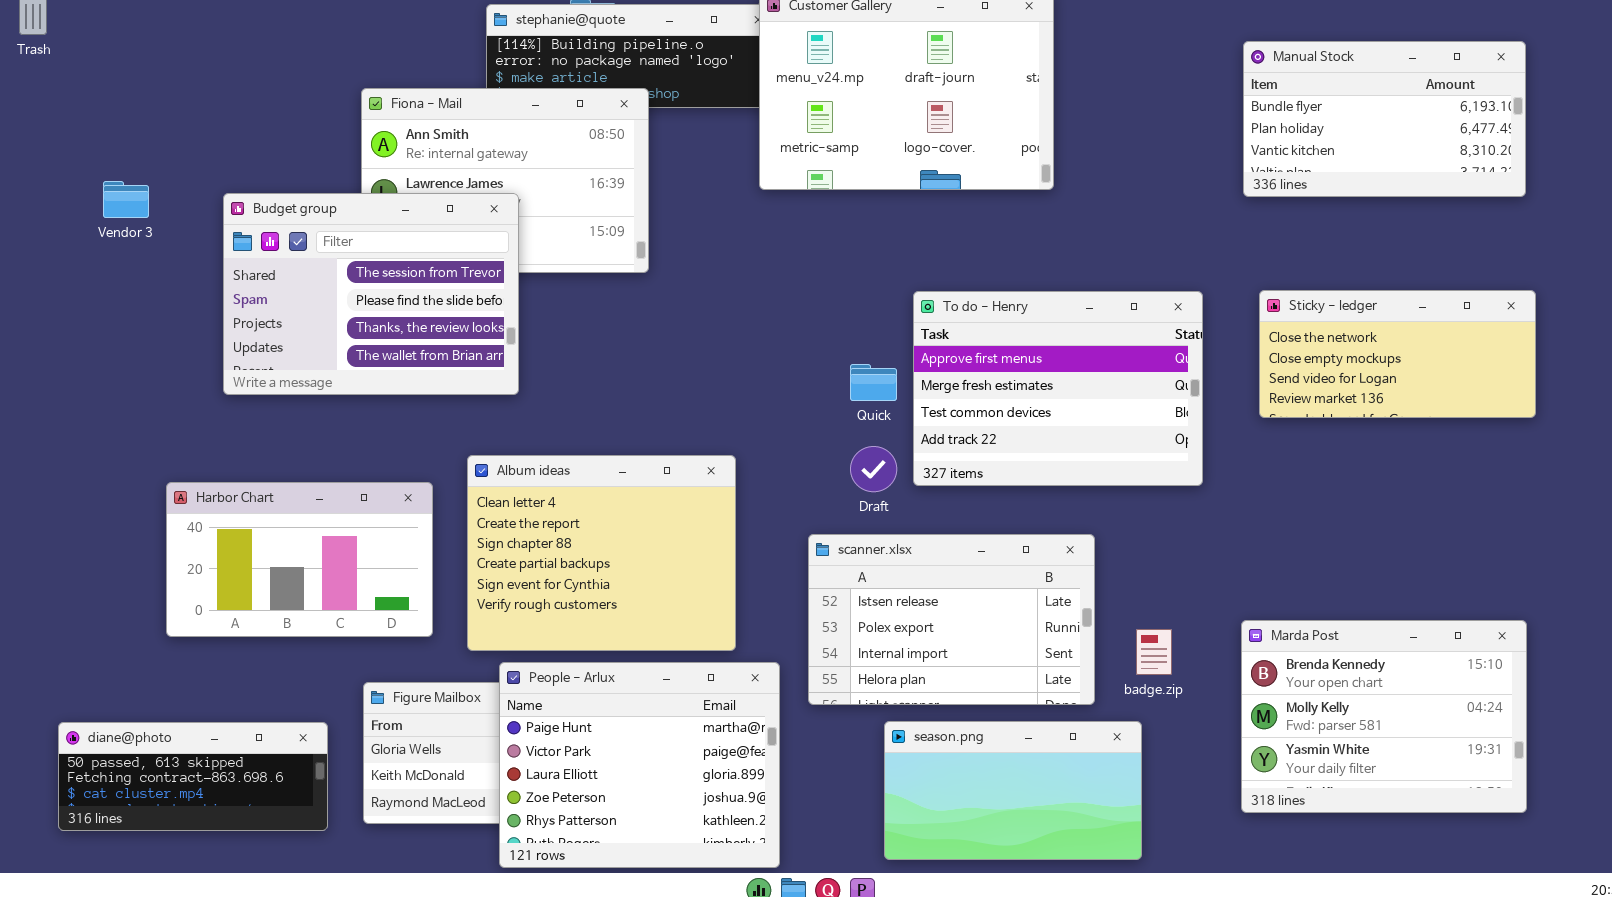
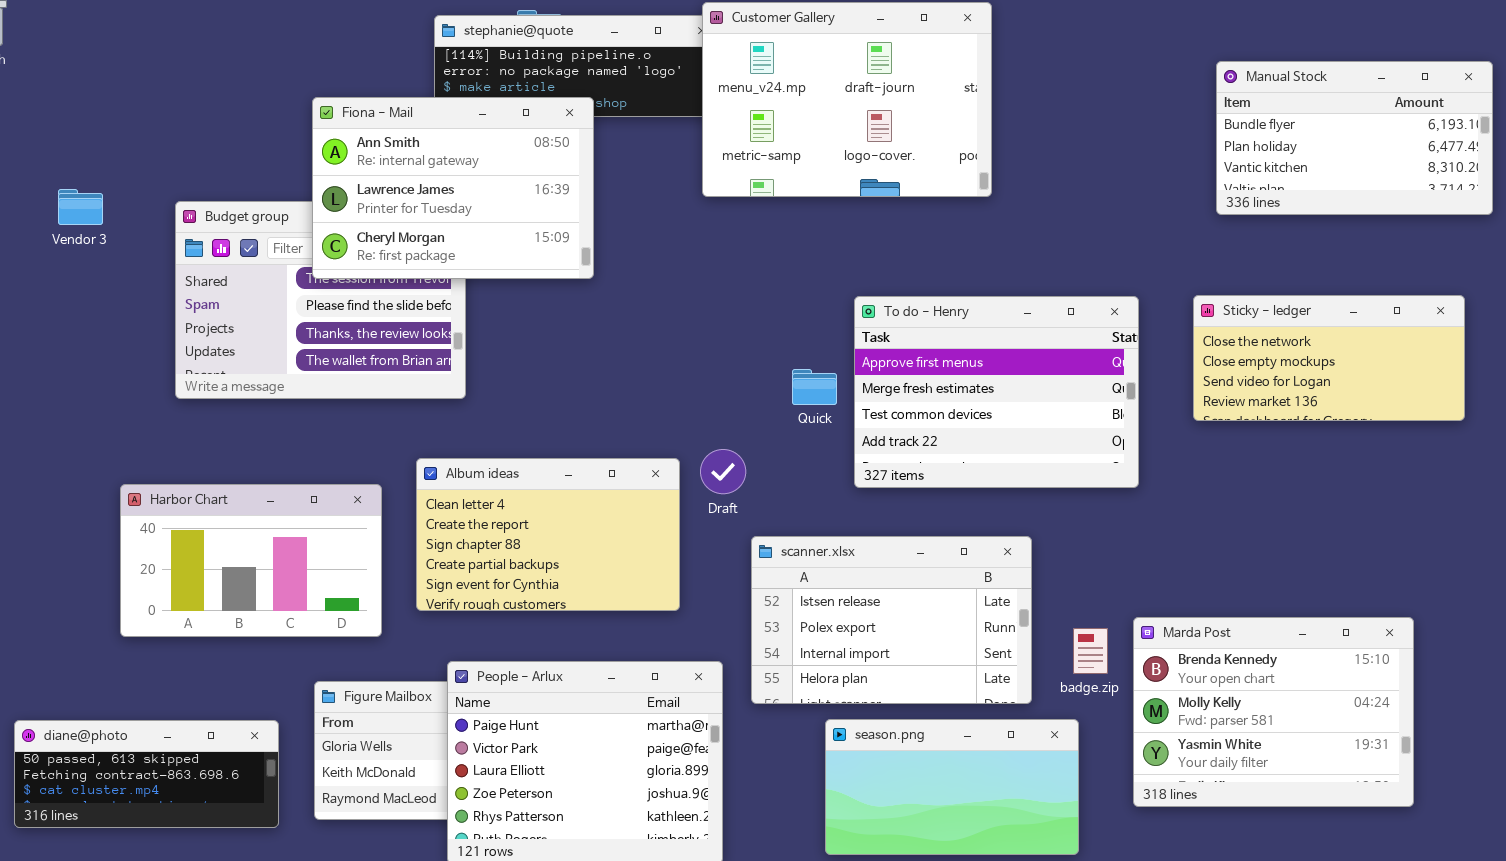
Manual Stock: [1243,41,1526,197] -> [1216,61,1493,215], moved
Fiona - Mail: [361,88,649,273] -> [312,97,594,279], raised
Draft: [850,446,897,492] -> [700,449,746,494], moved
Album ideas: [467,455,736,651] -> [416,458,680,611], resized
Marda Post: [1241,620,1527,813] -> [1133,617,1414,807], moved

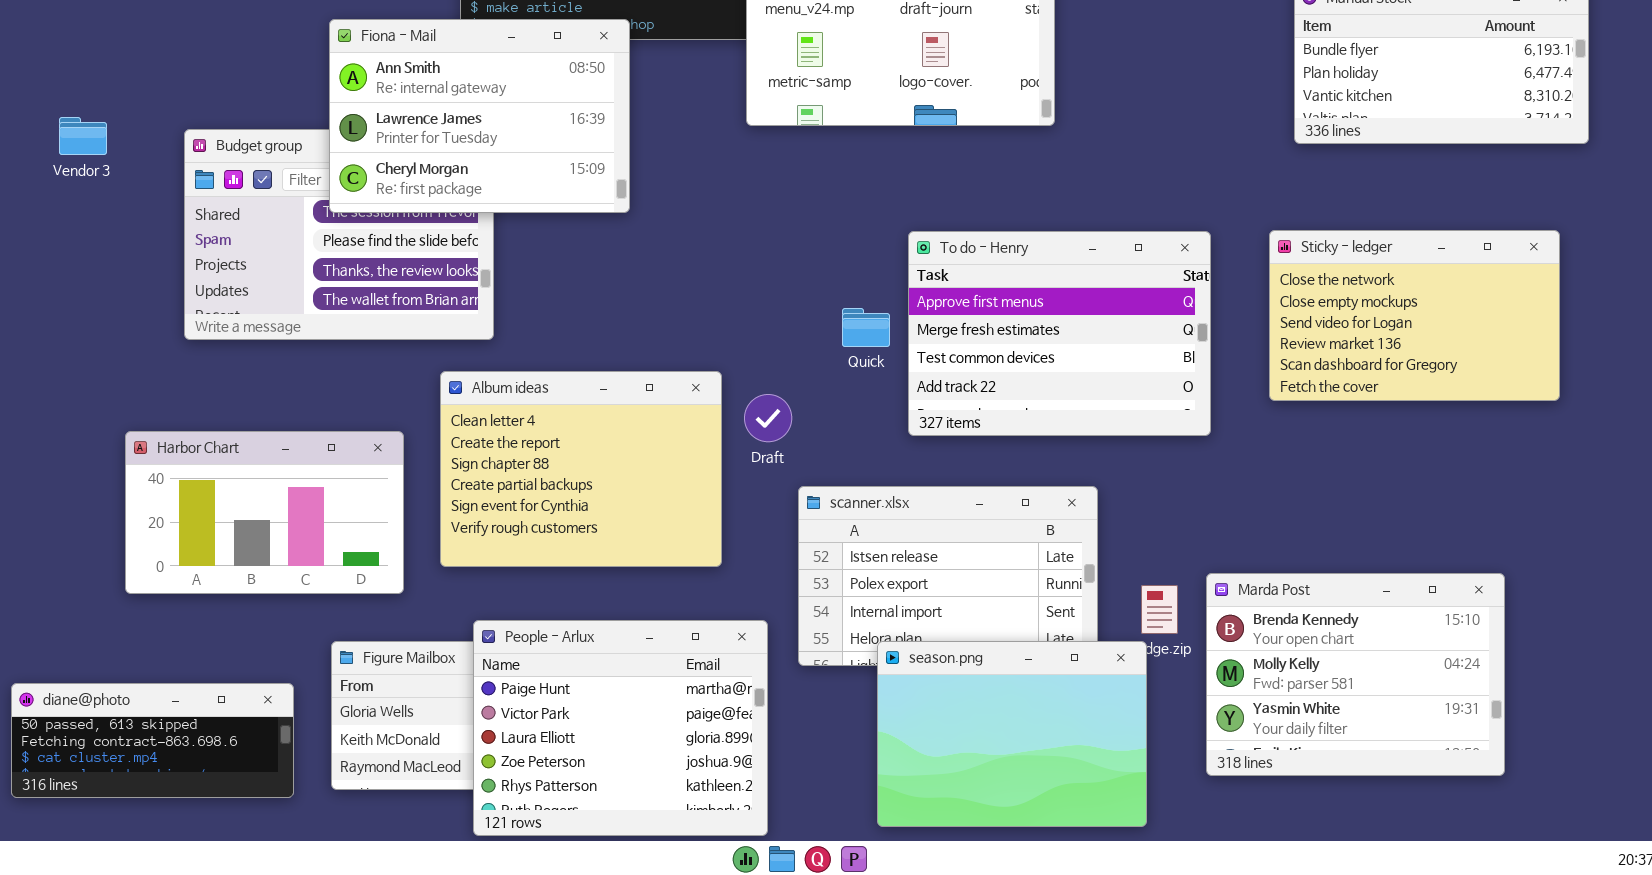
Sticky - ledger: [1193,295,1465,421] -> [1269,230,1560,401], resized
Album ideas: [416,458,680,611] -> [440,371,722,567], resized
season.png: [825,719,1079,855] -> [877,641,1147,827], resized

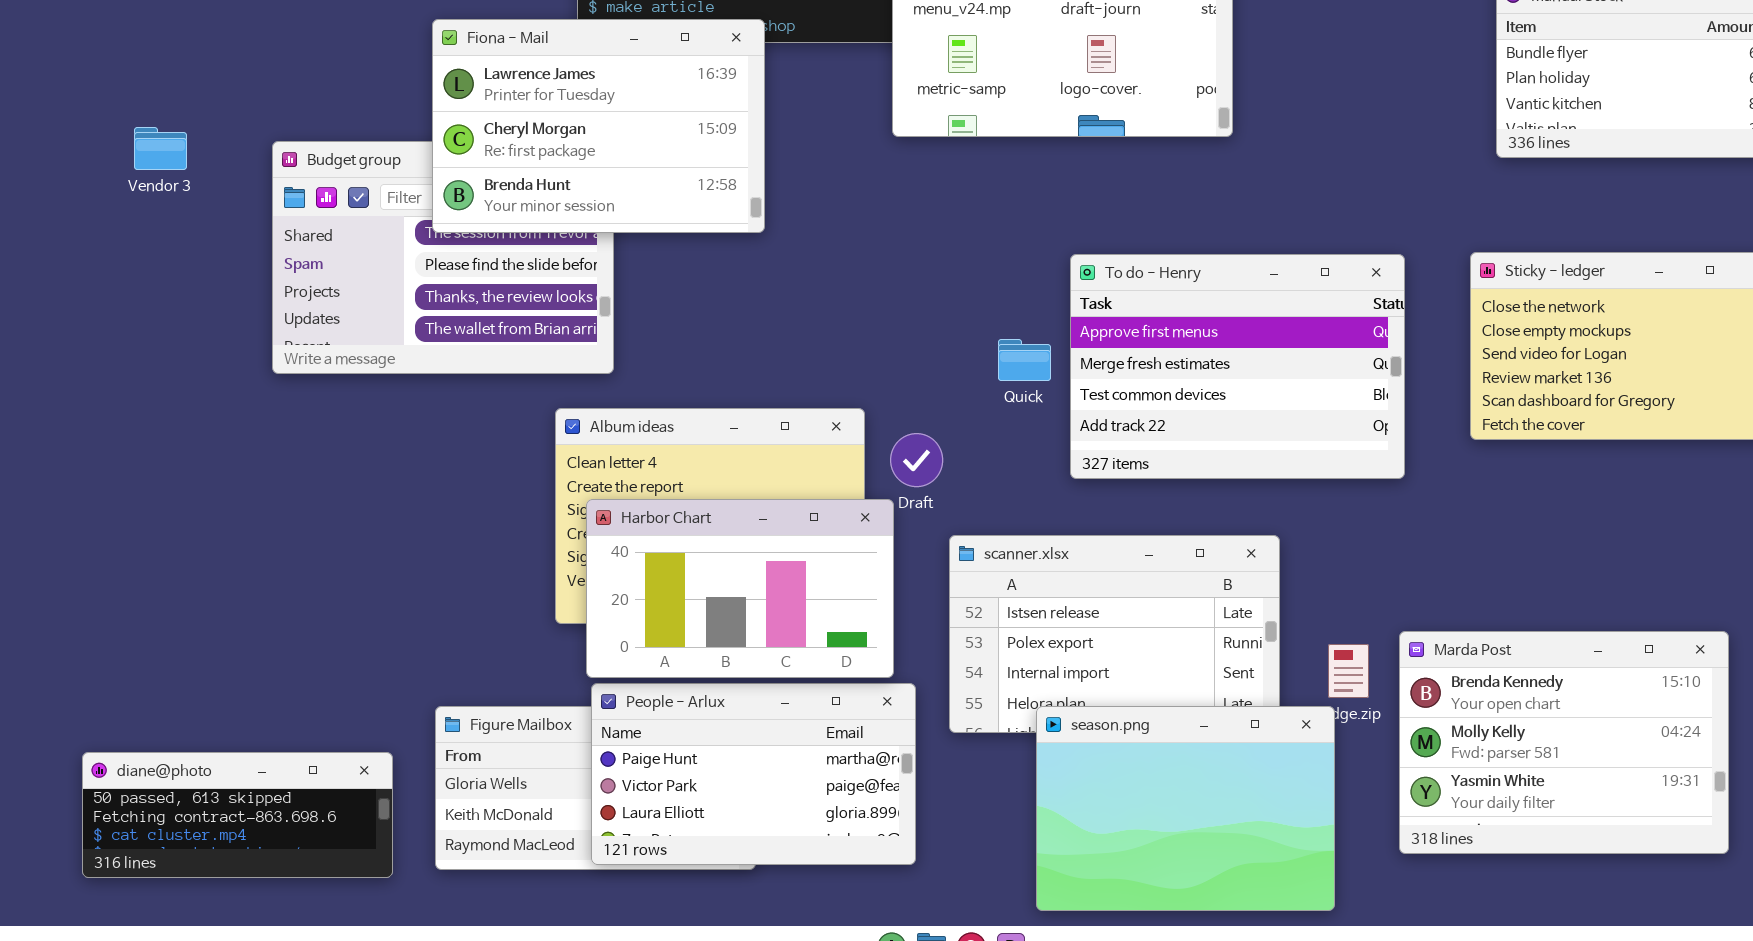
Fiona - Mail: [329,19,630,213] -> [432,19,765,233], scrolled down 1 row
Harbor Chart: [125,431,404,594] -> [586,499,894,678], moved
People - Arlux: [473,620,768,836] -> [591,683,916,865], resized

